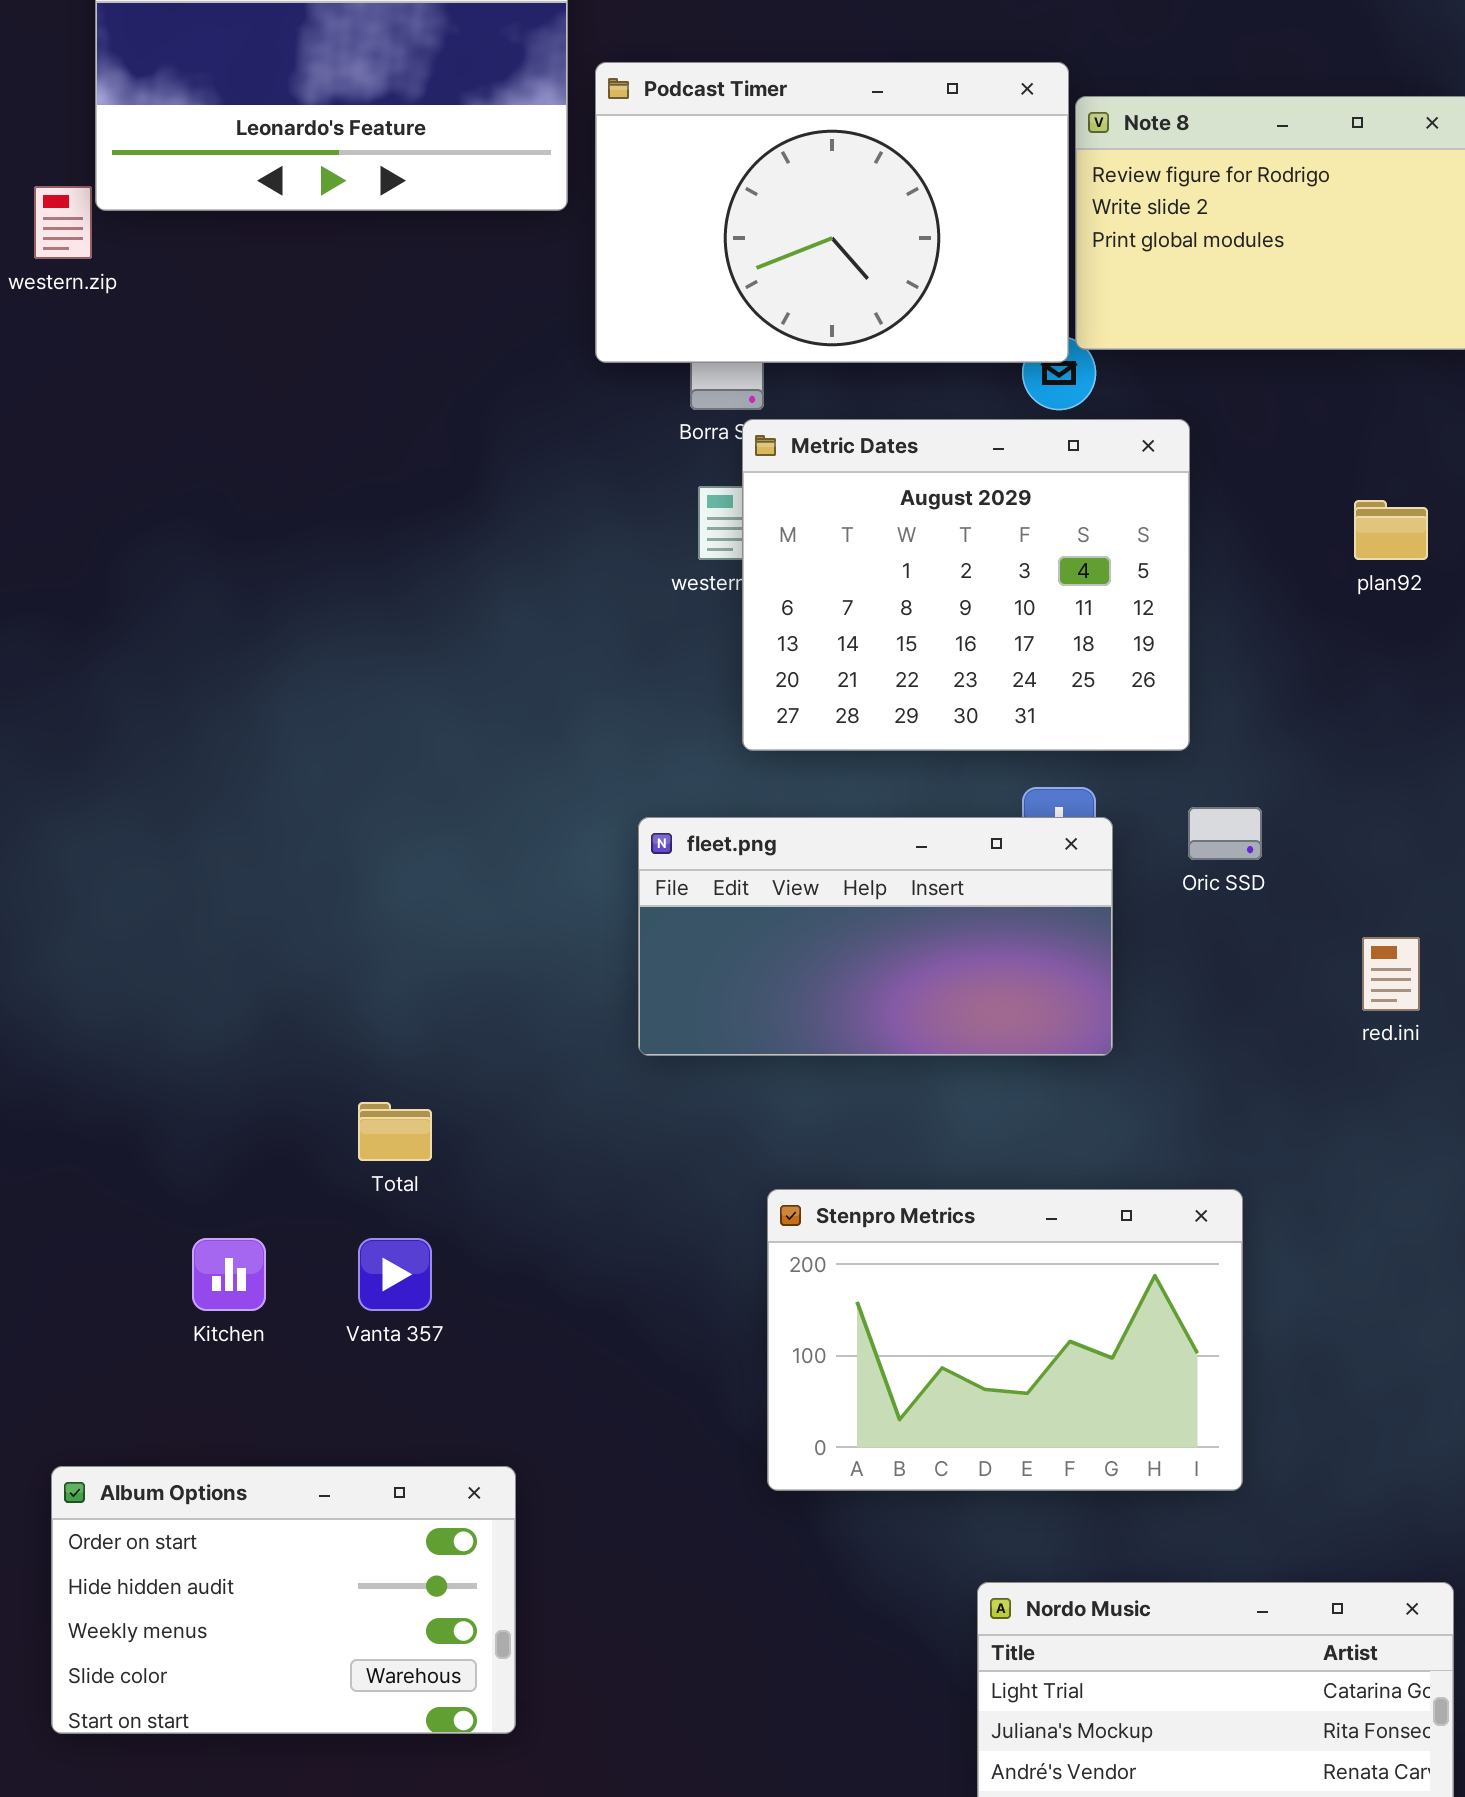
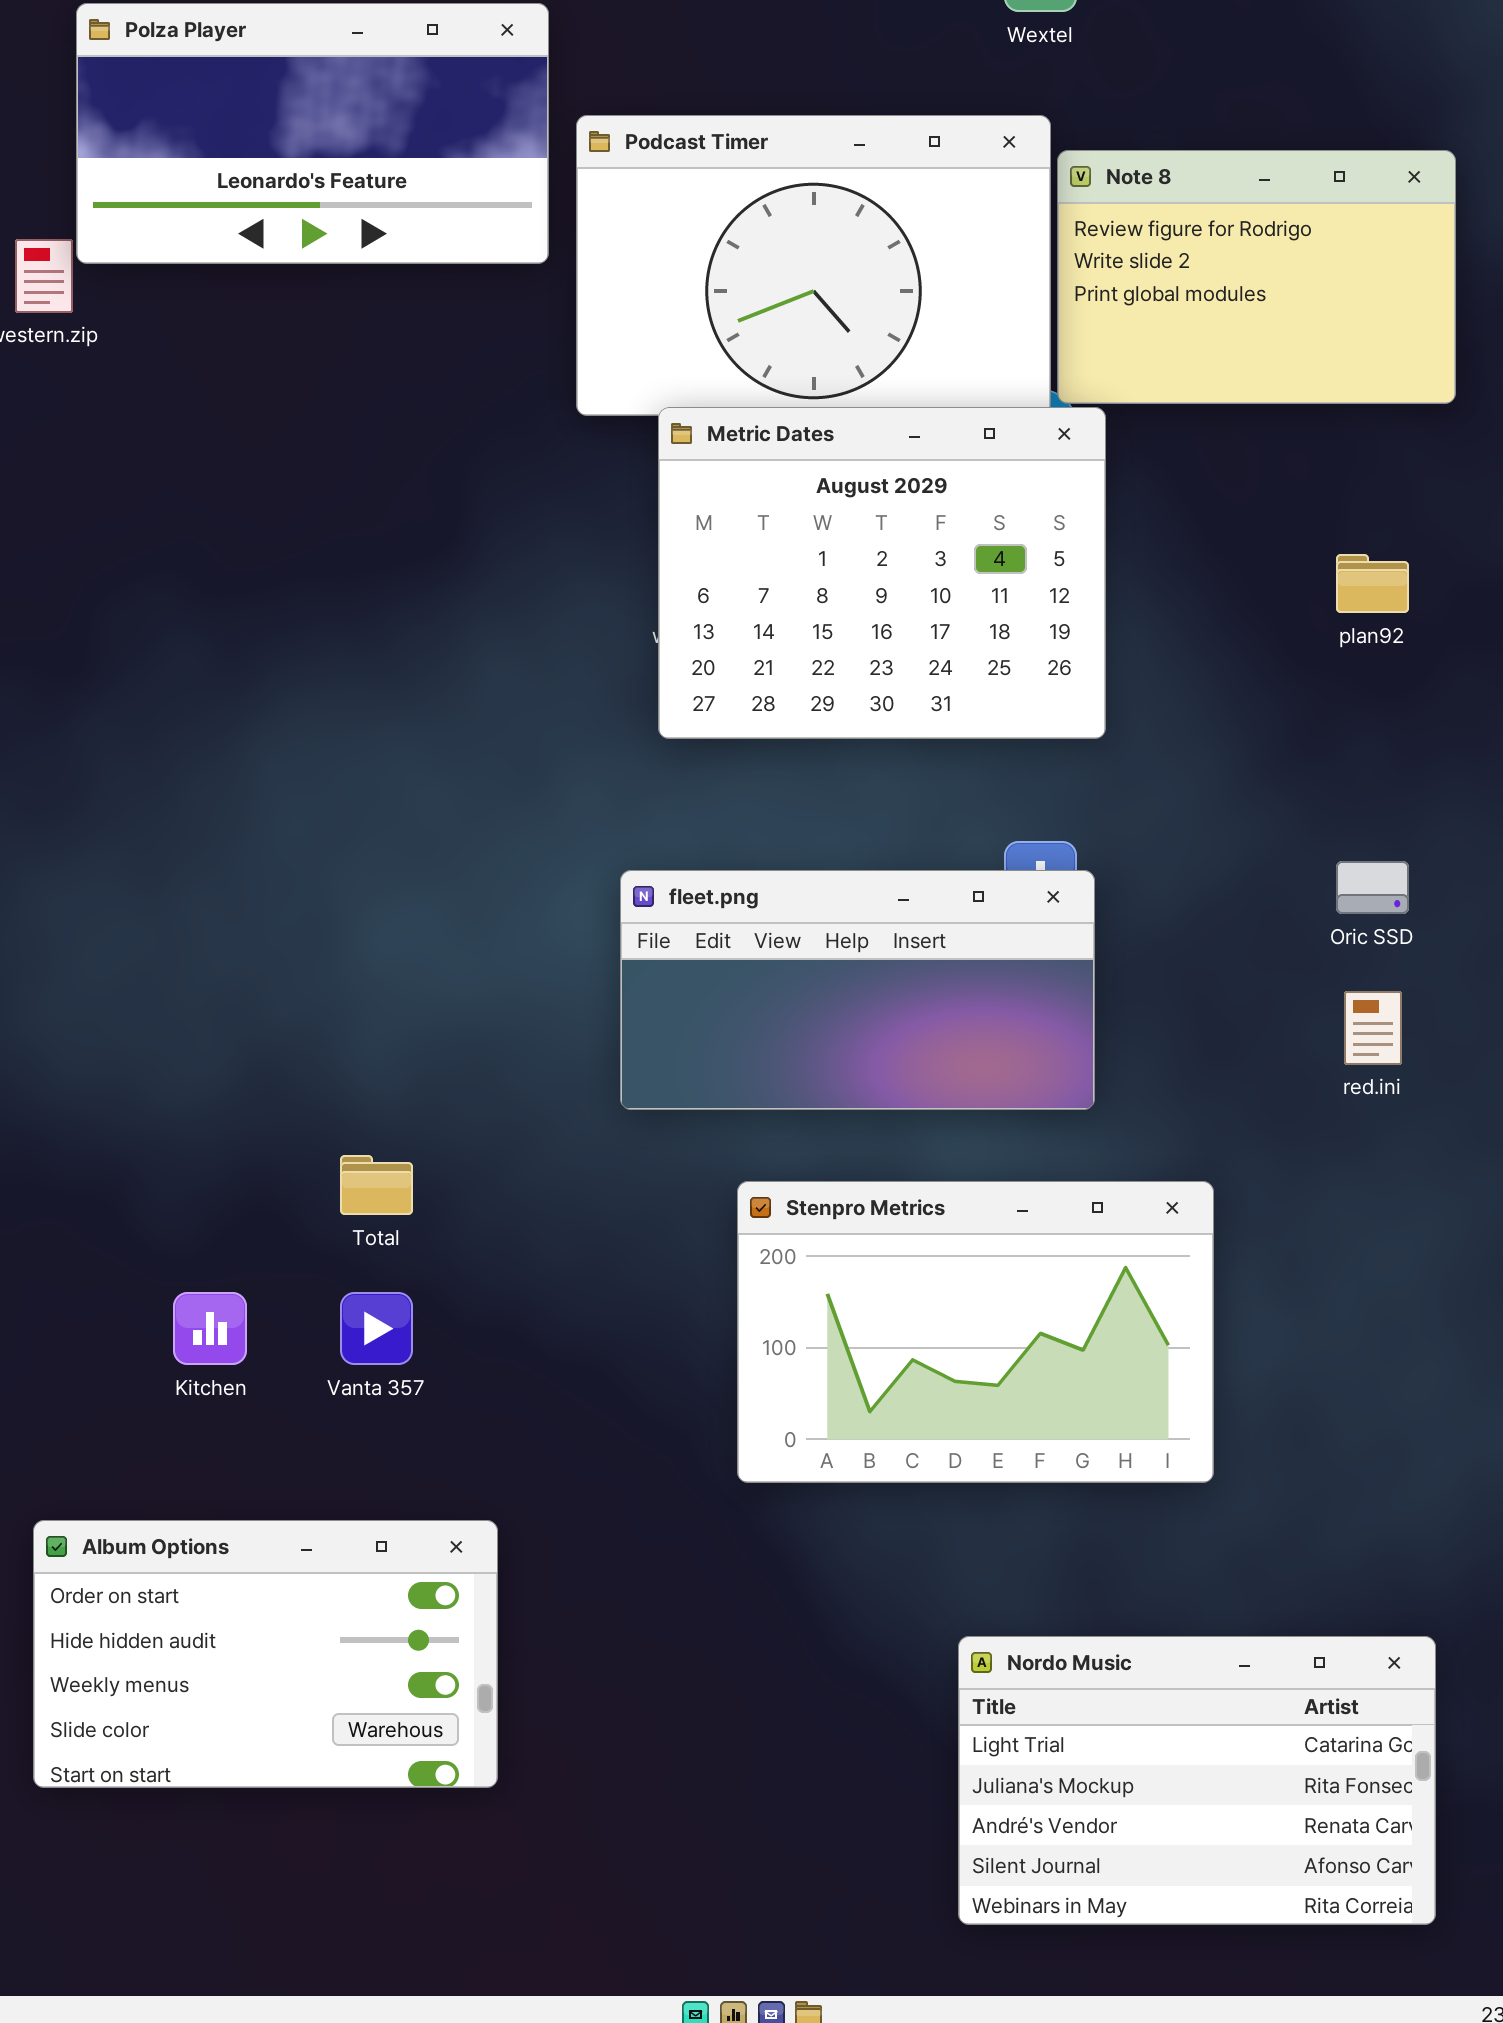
Metric Dates: [742,419,1190,751] -> [658,407,1106,739], moved
Oric SSD: [1188,807,1262,860] -> [1336,861,1409,914], moved
Stenpro Metrics: [767,1189,1243,1491] -> [737,1181,1214,1483], moved

